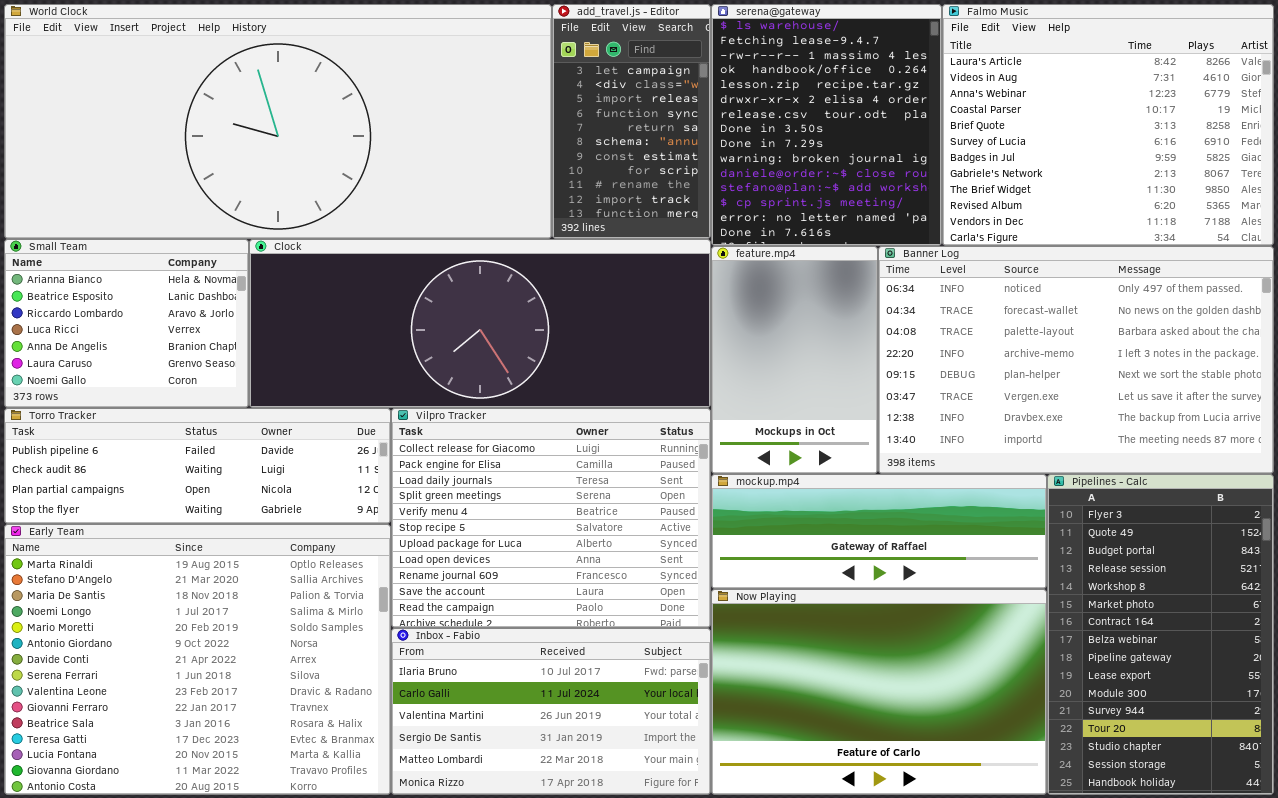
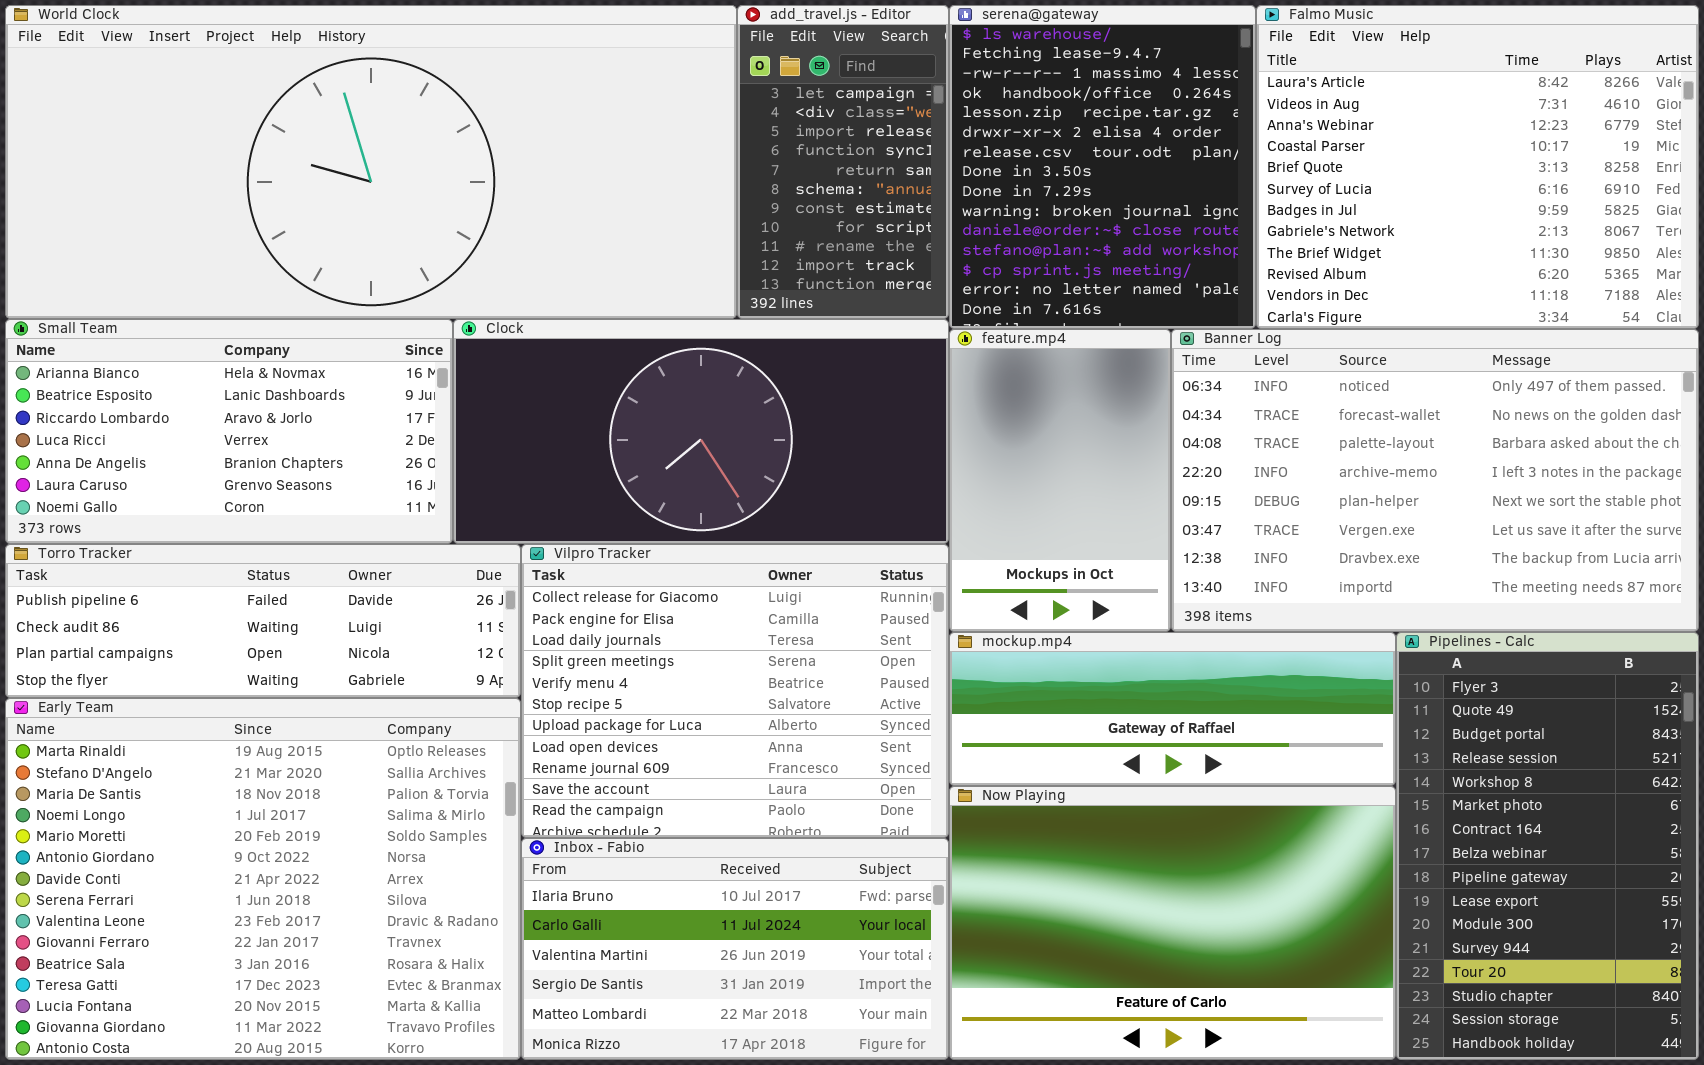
Small Team: [4,239,249,408] -> [5,319,453,544], resized
Clock: [249,239,711,408] -> [453,319,949,544], resized

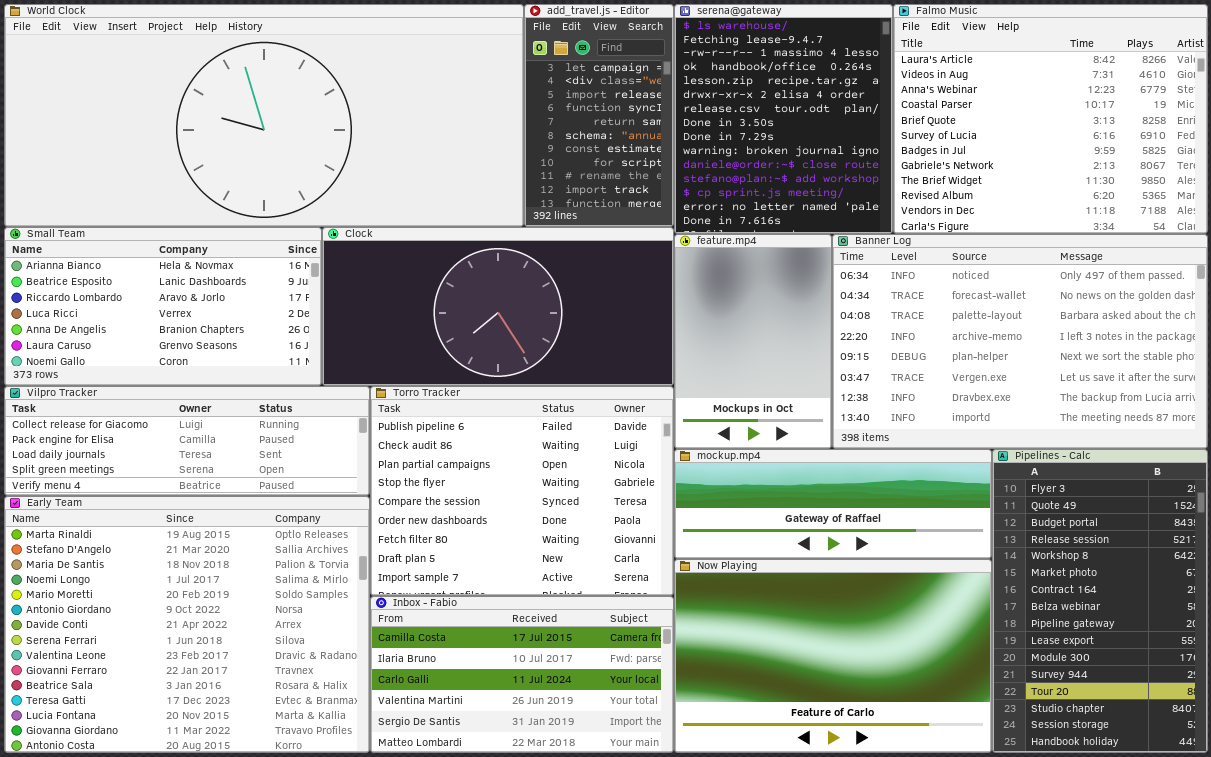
Torro Tracker: [5,544,521,698] -> [370,386,674,596], moved, resized
Vilpro Tracker: [521,544,949,838] -> [4,386,370,496], moved, resized
Inbox - Fabio: [521,838,949,1060] -> [370,596,674,753], scrolled up 1 row

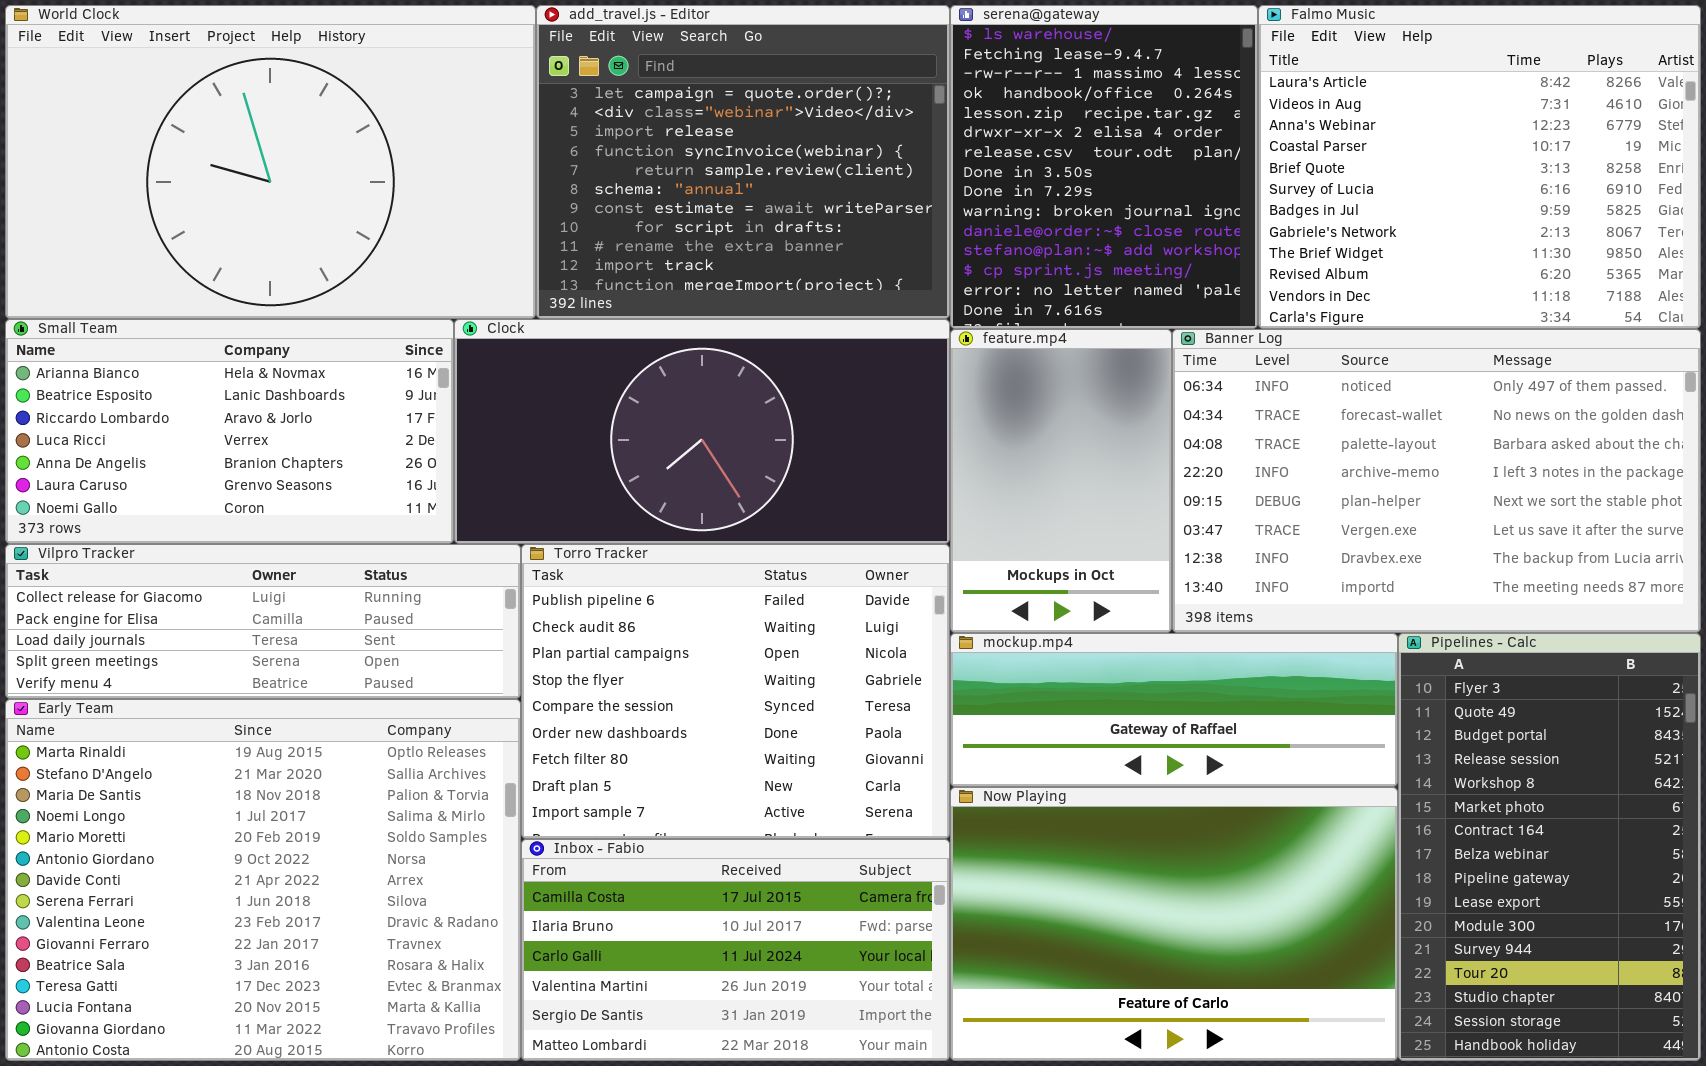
World Clock: [4,4,524,227] -> [5,5,536,319], resized
add_travel.js - Editor: [524,4,674,227] -> [536,5,950,319], resized

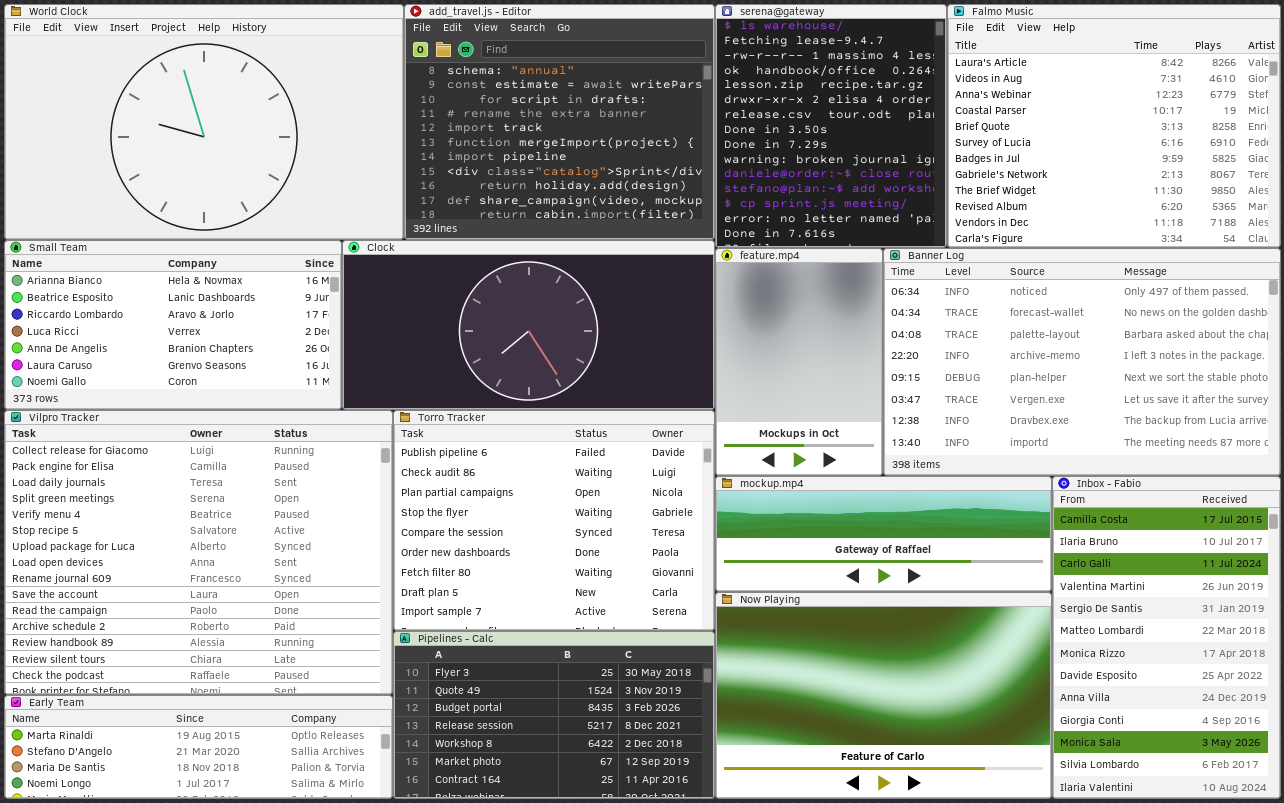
add_travel.js - Editor: [536,5,950,319] -> [404,4,715,240], scrolled down 5 rows
Vilpro Tracker: [5,544,521,699] -> [4,410,393,695], resized
Pipelines - Calc: [1398,633,1701,1061] -> [393,631,715,799], moved, resized
Early Team: [5,699,521,1061] -> [4,695,393,799], resized
Inbox - Fabio: [521,839,950,1061] -> [1052,476,1281,799], moved, resized

